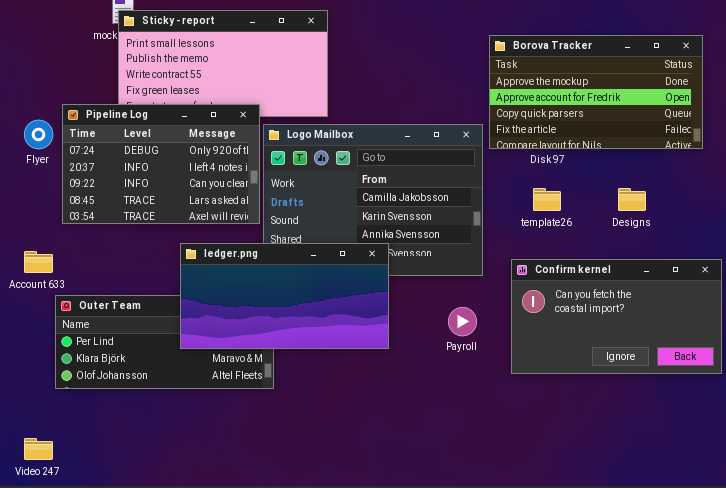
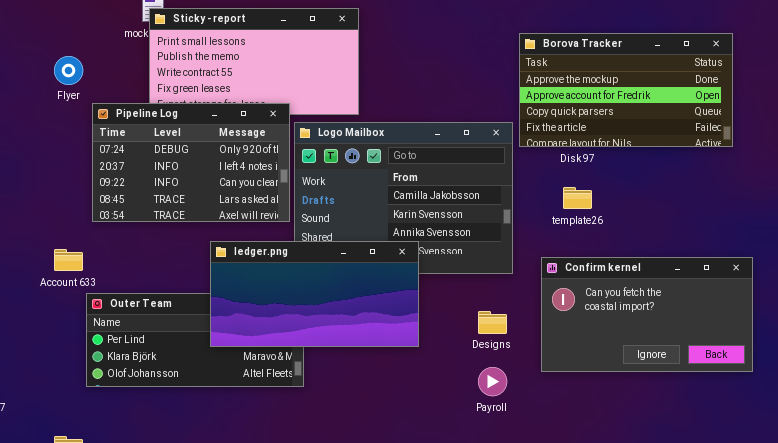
Flyer: [24,120,53,149] -> [54,56,83,85], moved
Designs: [618,188,646,211] -> [478,311,507,334], moved
Payroll: [448,307,477,336] -> [478,367,507,396], moved

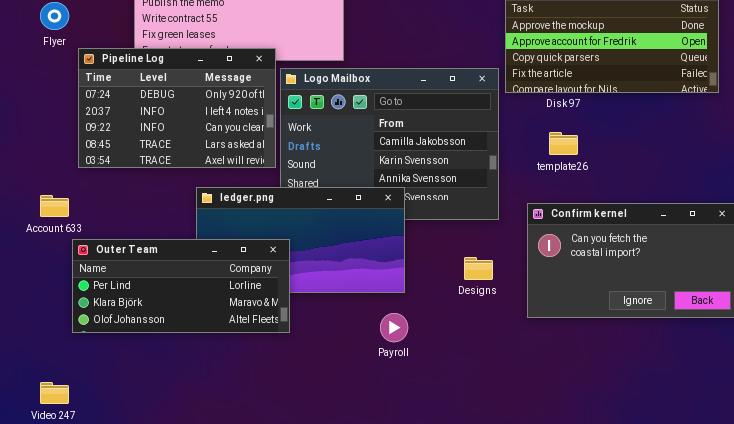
Outer Team: [86,293,304,387] -> [72,239,290,333], raised
Payroll: [478,367,507,396] -> [380,313,408,342], moved

